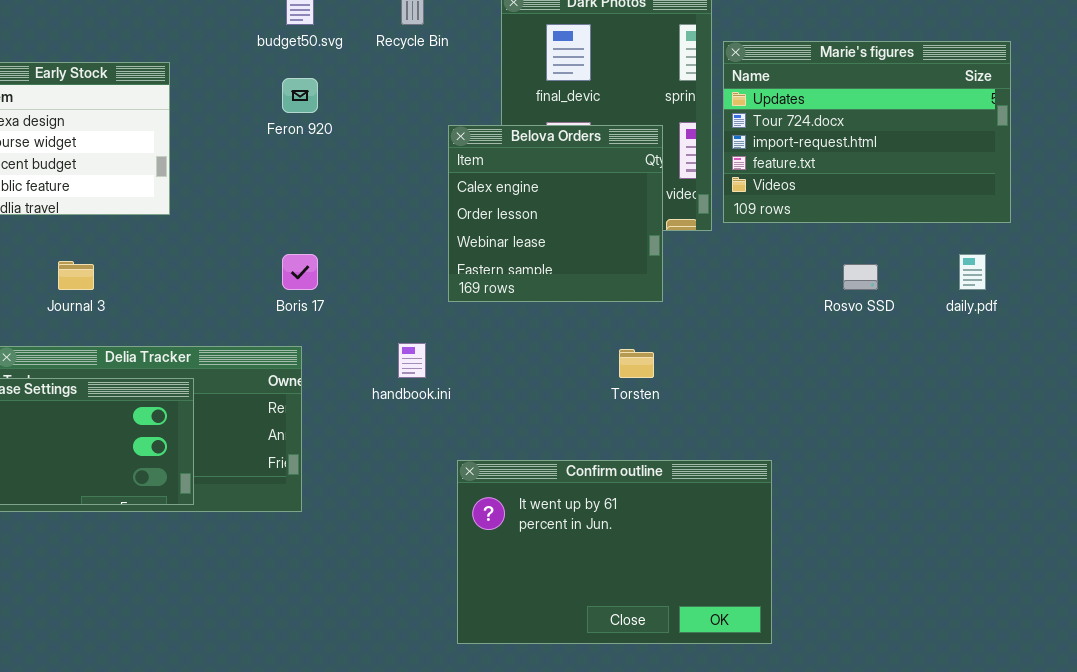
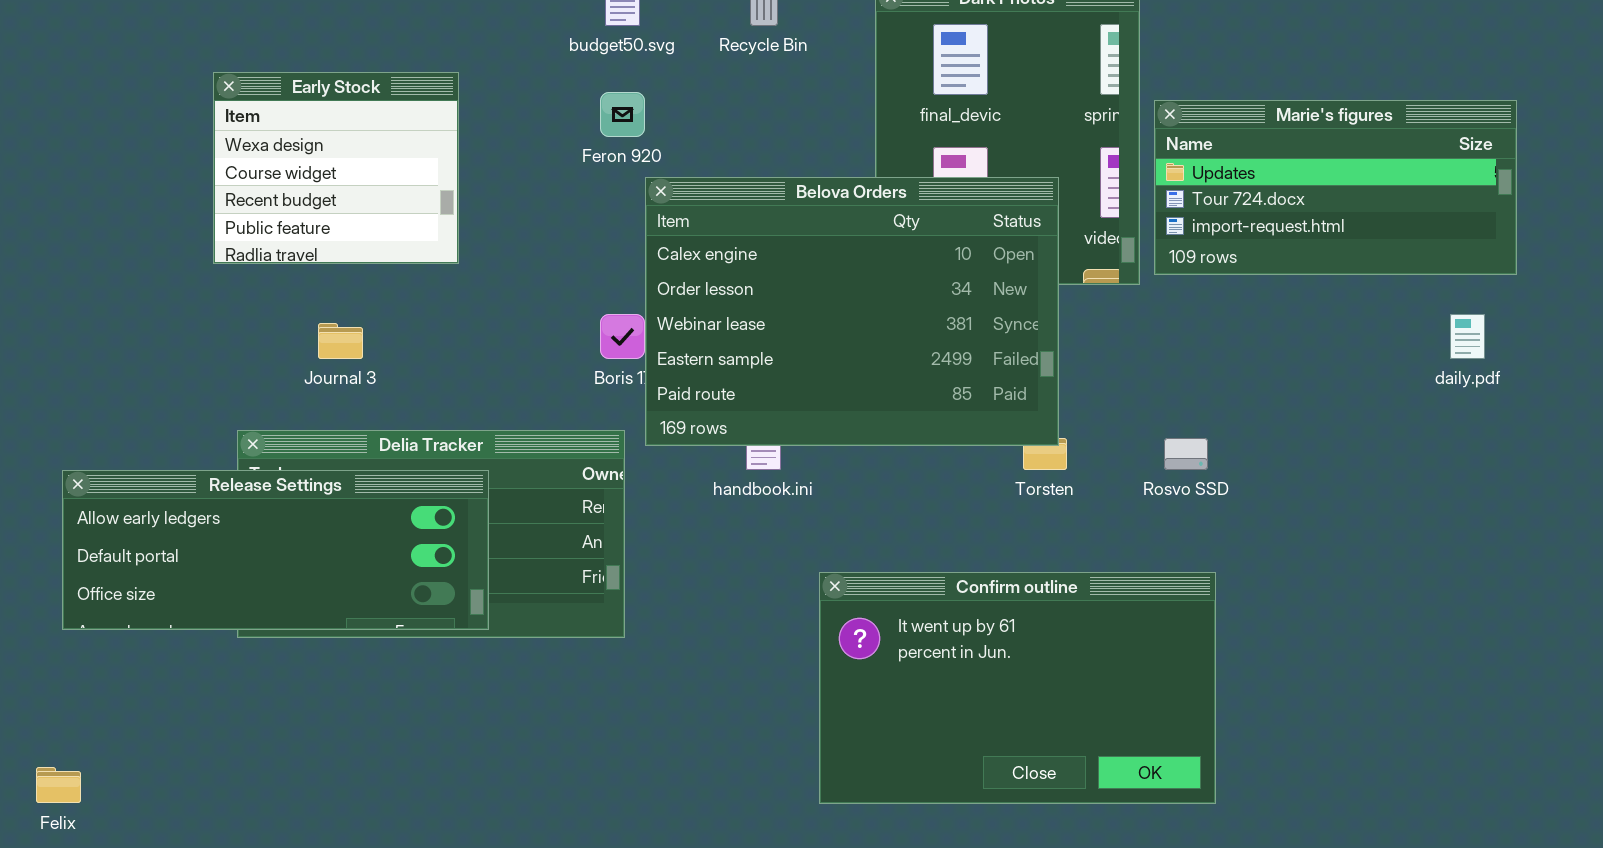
Marie's figures: [723,41,1011,223] -> [1154,100,1517,275], resized
Belova Orders: [448,125,663,302] -> [645,177,1059,446], moved, resized
Rosvo SSD: [843,264,878,290] -> [1164,438,1208,470], moved

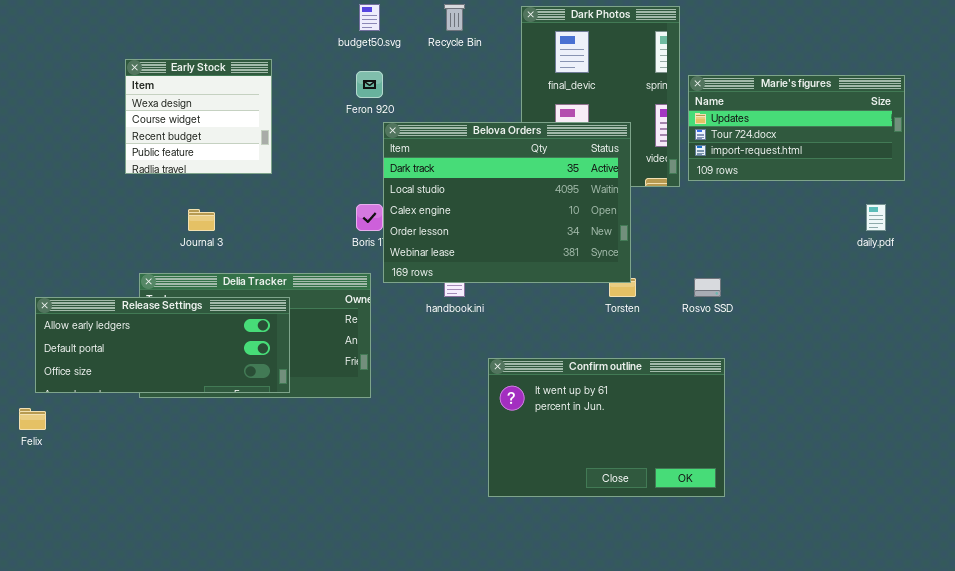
Belova Orders: [645,177,1059,446] -> [383,122,631,283], scrolled up 2 rows
Felix: [36,767,81,803] -> [19,408,46,430], moved

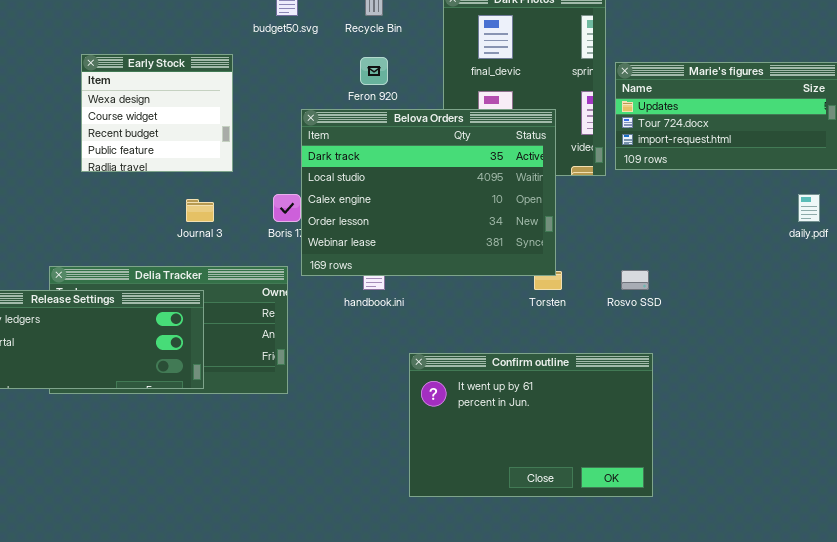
Early Stock: [125,59,272,174] -> [81,54,233,172], moved
Feron 920: [356,71,383,98] -> [360,57,388,85], moved
Journal 3: [188,209,215,231] -> [186,199,214,222], moved

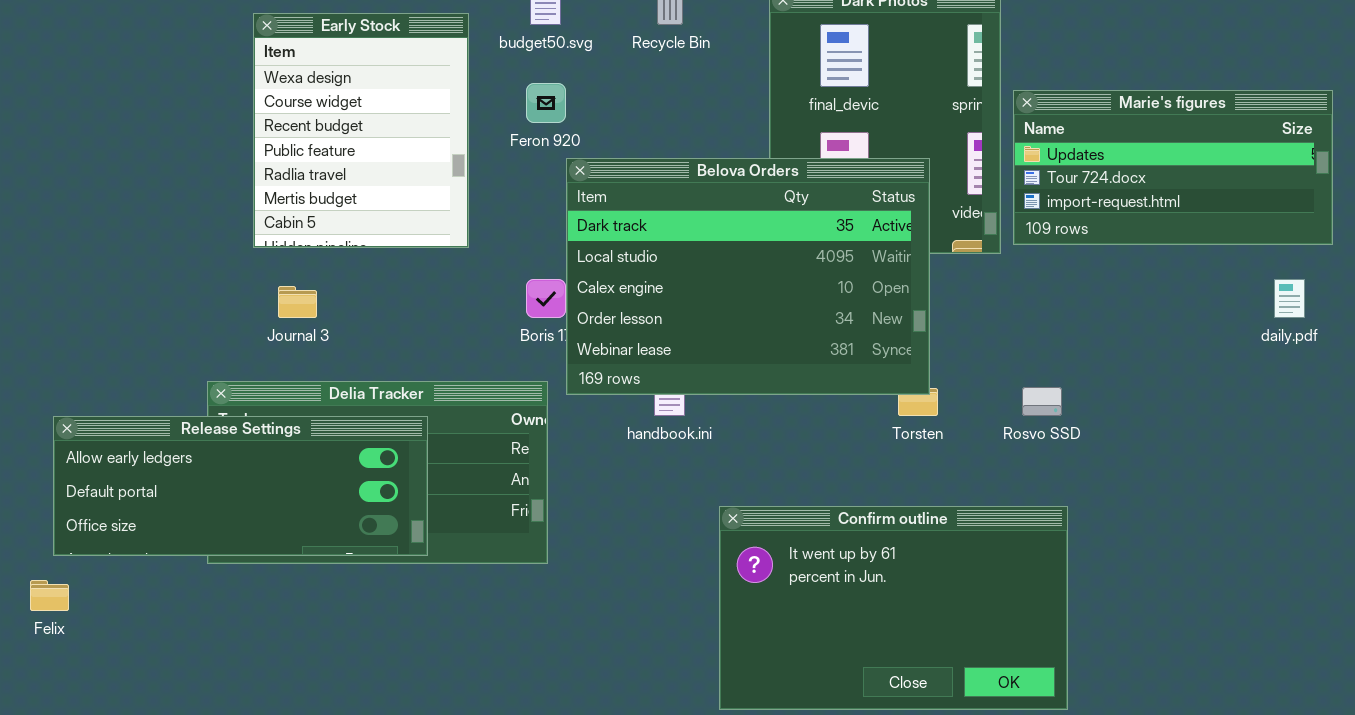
Early Stock: [81,54,233,172] -> [253,13,469,248], resized
Feron 920: [360,57,388,85] -> [526,83,566,123], moved
Journal 3: [186,199,214,222] -> [278,286,317,318], moved

